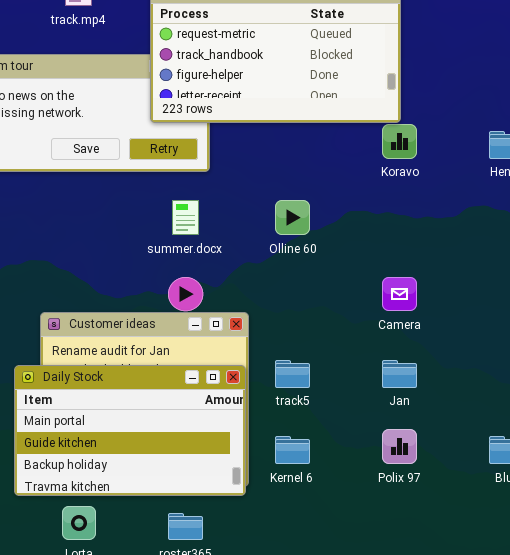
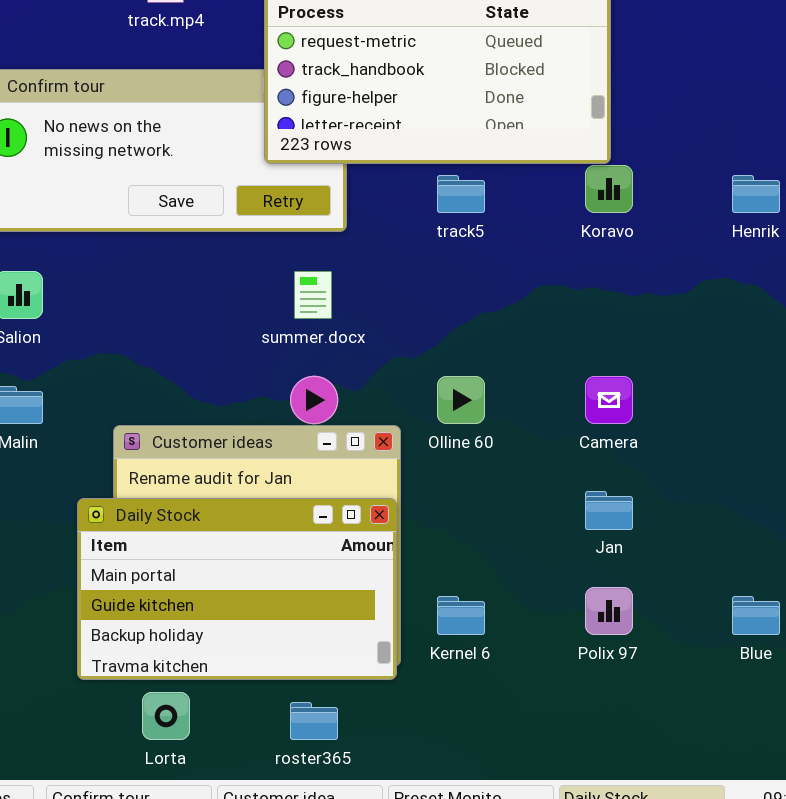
Olline 60: [275,200,310,235] -> [437,376,485,424], moved
track5: [275,360,310,388] -> [437,175,485,213], moved

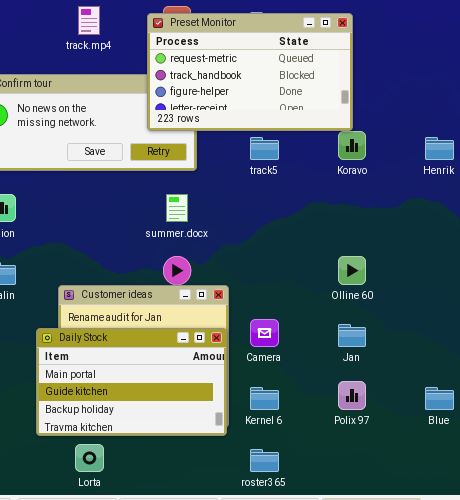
Olline 60: [437,376,485,424] -> [338,256,366,285], moved
Camera: [585,376,633,424] -> [250,319,279,347], moved
roster365: [290,702,338,740] -> [250,449,279,472], moved

